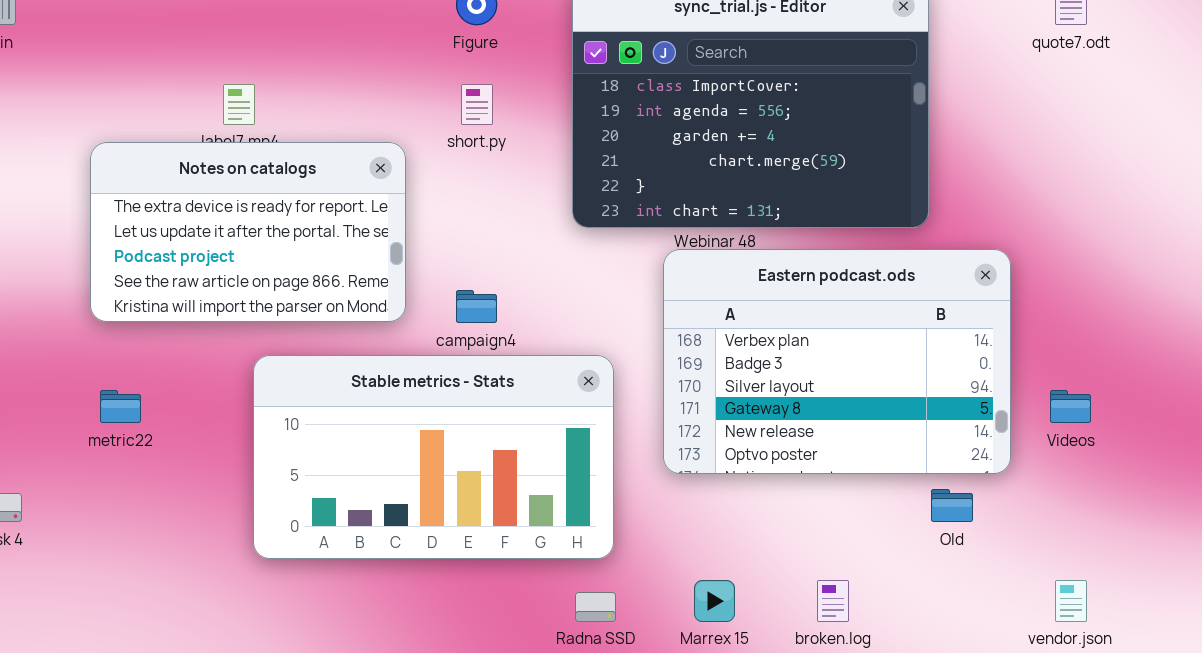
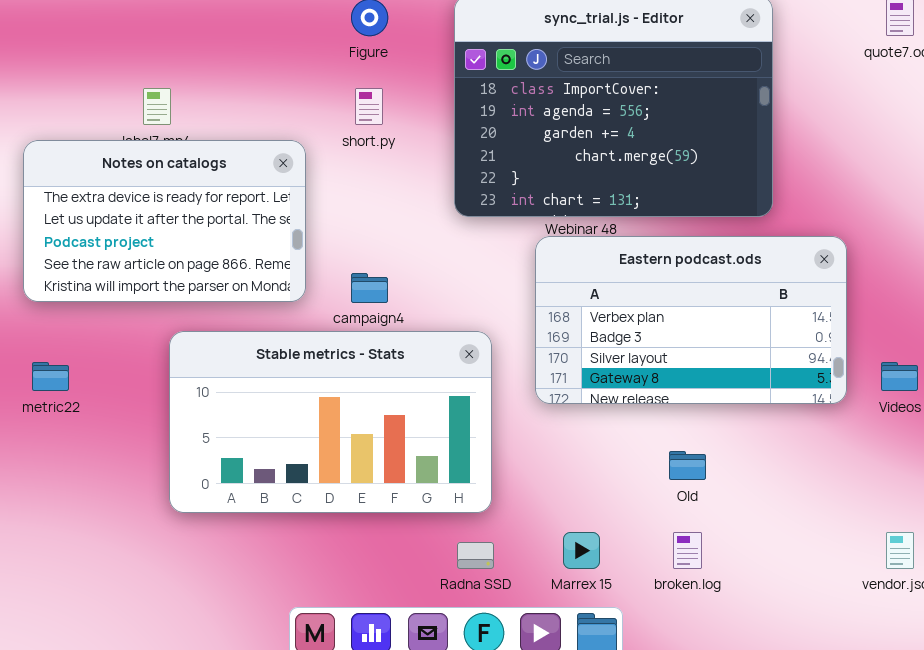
Eastern podcast.ods: [663,249,1011,474] -> [535,236,847,404], resized
Old: [931,489,973,522] -> [669,451,706,480], moved

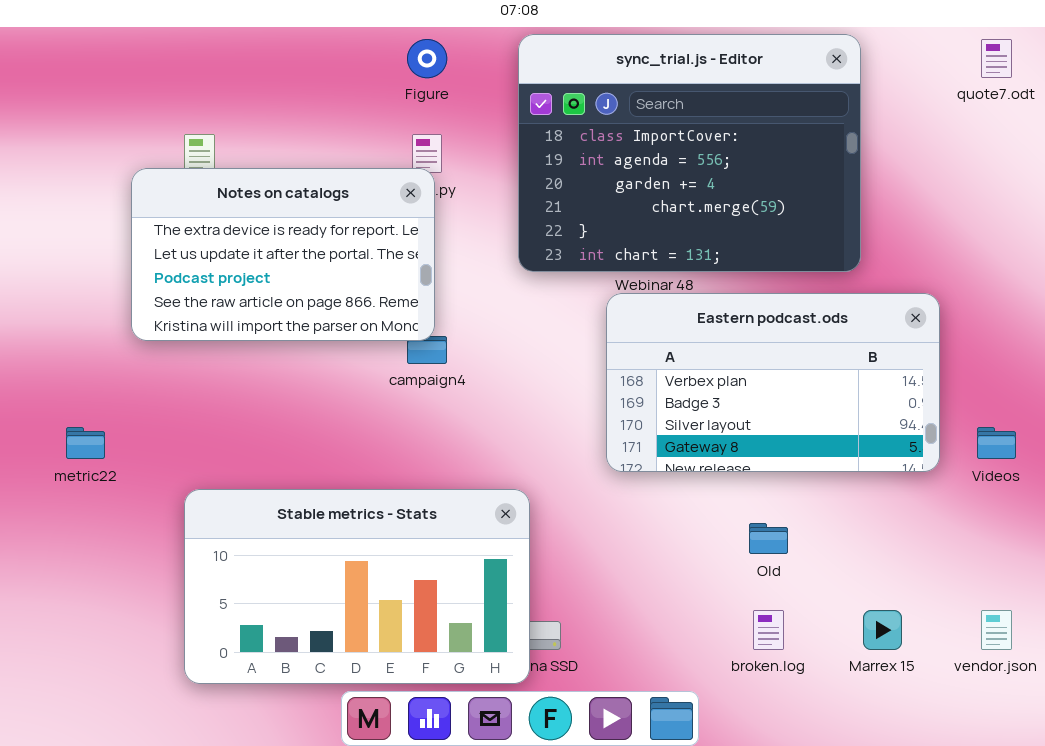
Notes on catalogs: [23,140,306,302] -> [131,168,435,341], moved
Stable metrics - Stats: [169,331,492,513] -> [184,489,530,684], moved
Marrex 15: [563,532,600,569] -> [863,610,902,650], moved

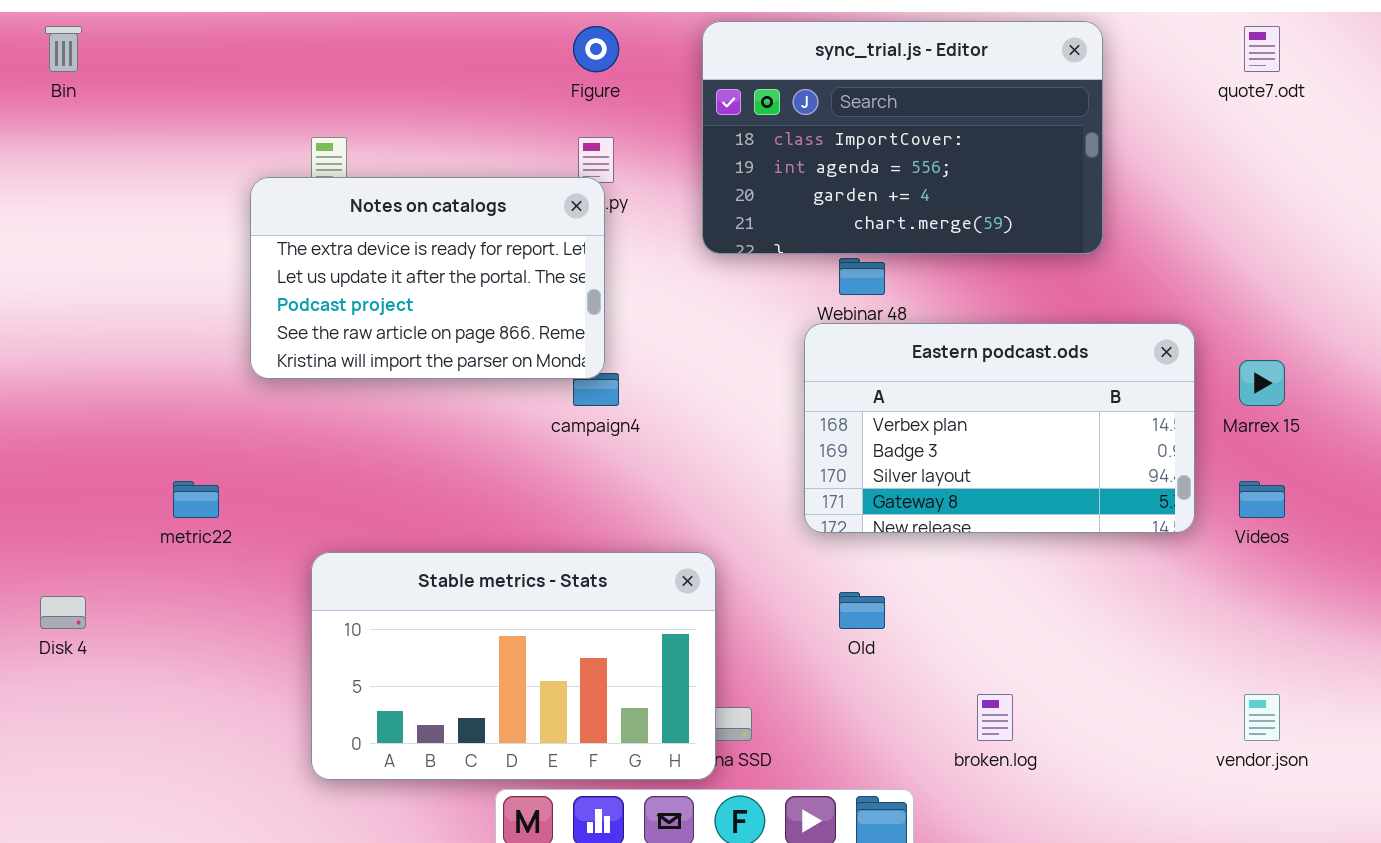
sync_trial.js - Editor: [518,34,861,272] -> [702,21,1103,254], resized
Old: [749,523,788,554] -> [839,592,885,629], moved
Marrex 15: [863,610,902,650] -> [1239,360,1285,406], moved

